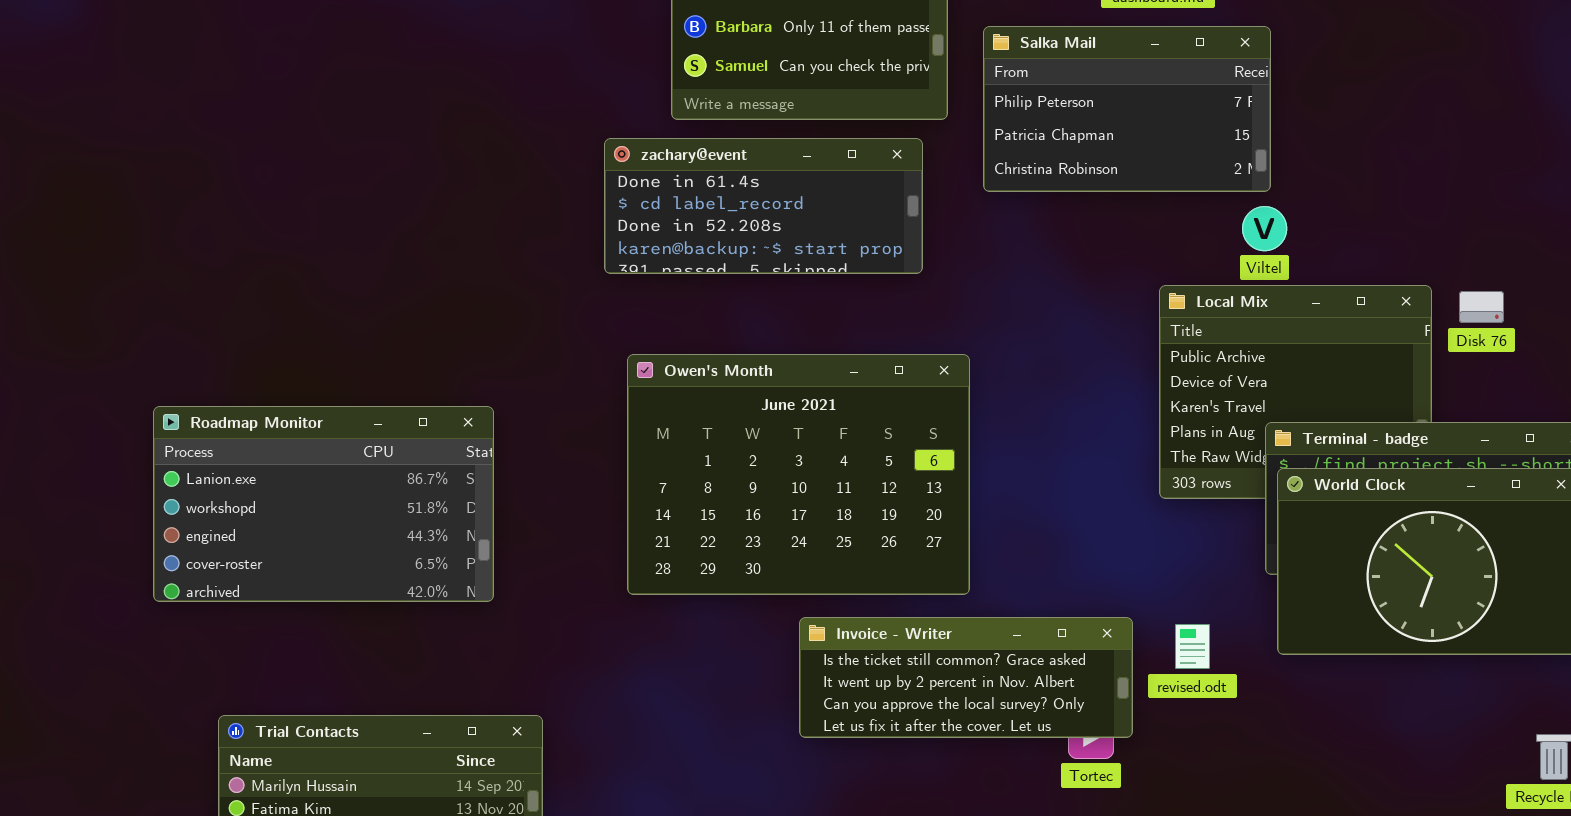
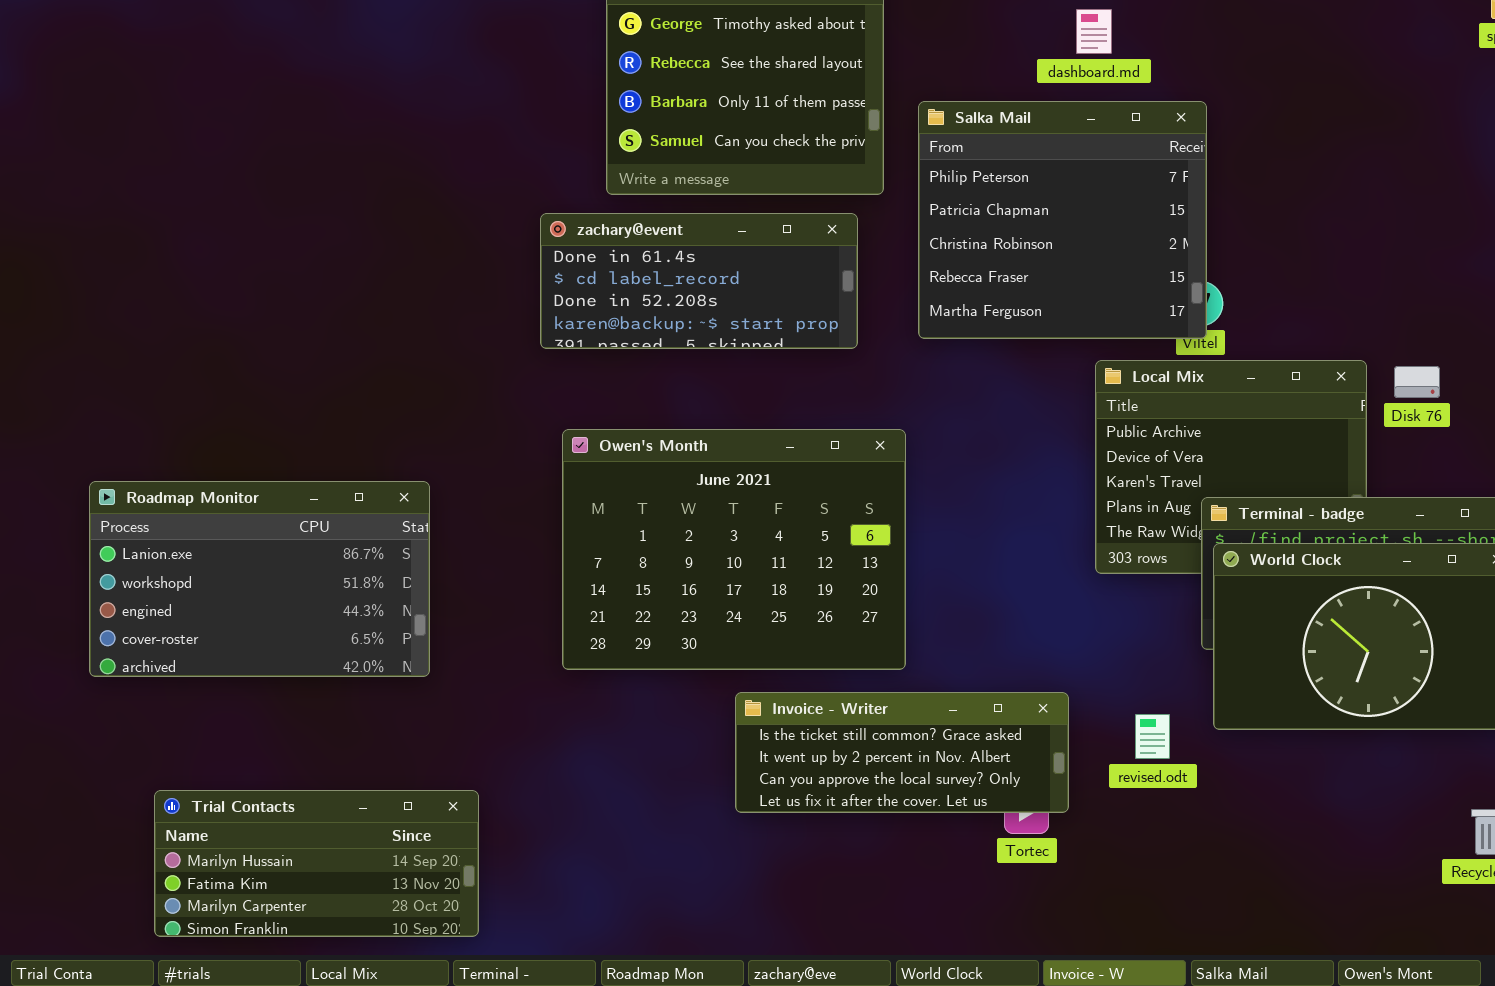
Salka Mail: [983,26,1271,192] -> [918,101,1207,339], resized
revised.odt: [1175,624,1210,669] -> [1135,714,1170,759], moved

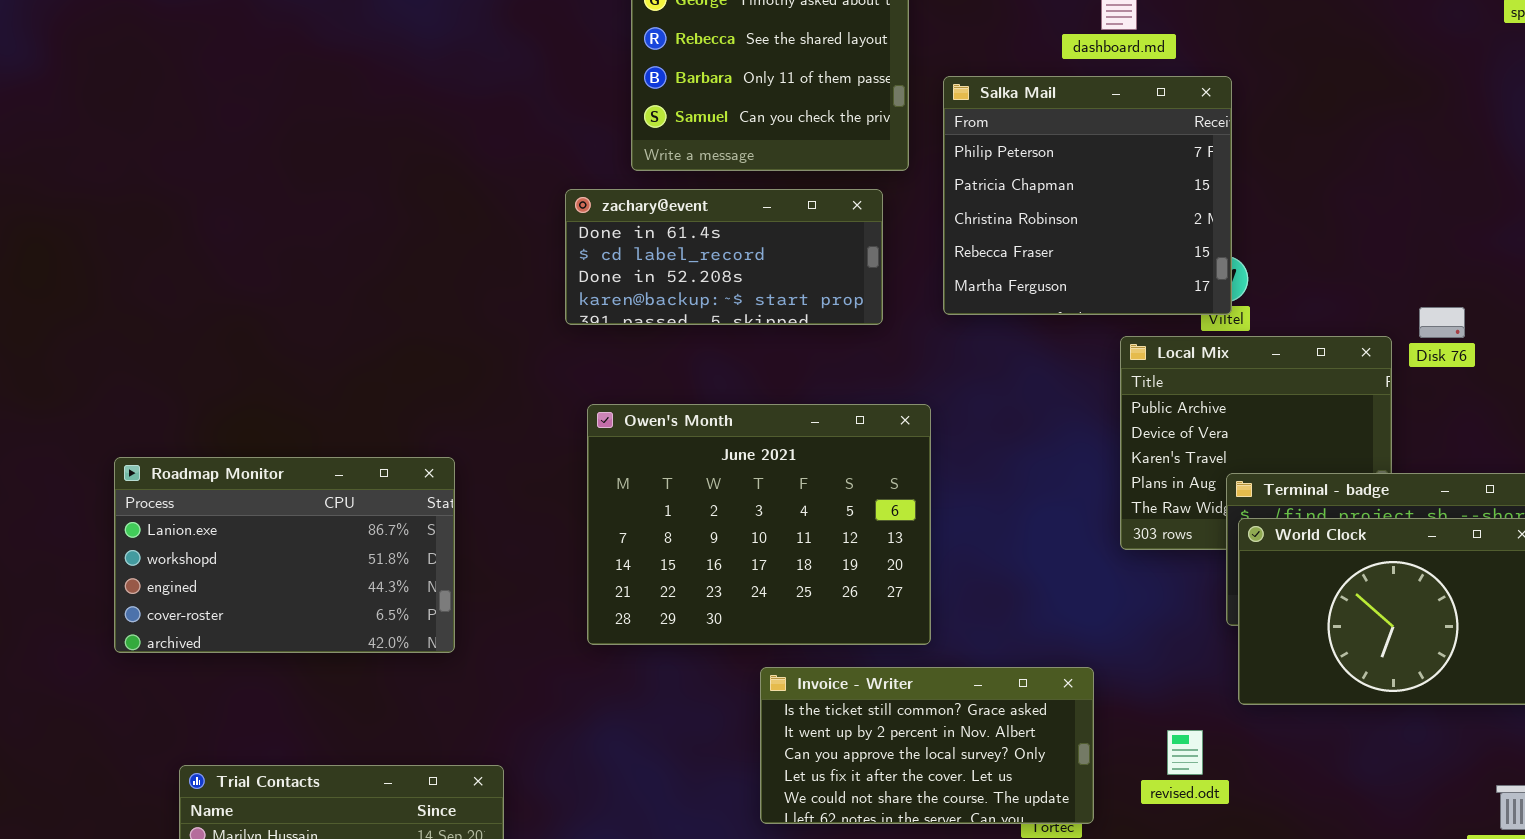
Disk 76: [1394,366,1440,398] -> [1419,307,1465,338], moved
Invoice - Writer: [735,692,1069,813] -> [760,667,1094,824], resized
revised.odt: [1135,714,1170,759] -> [1167,730,1203,775], moved

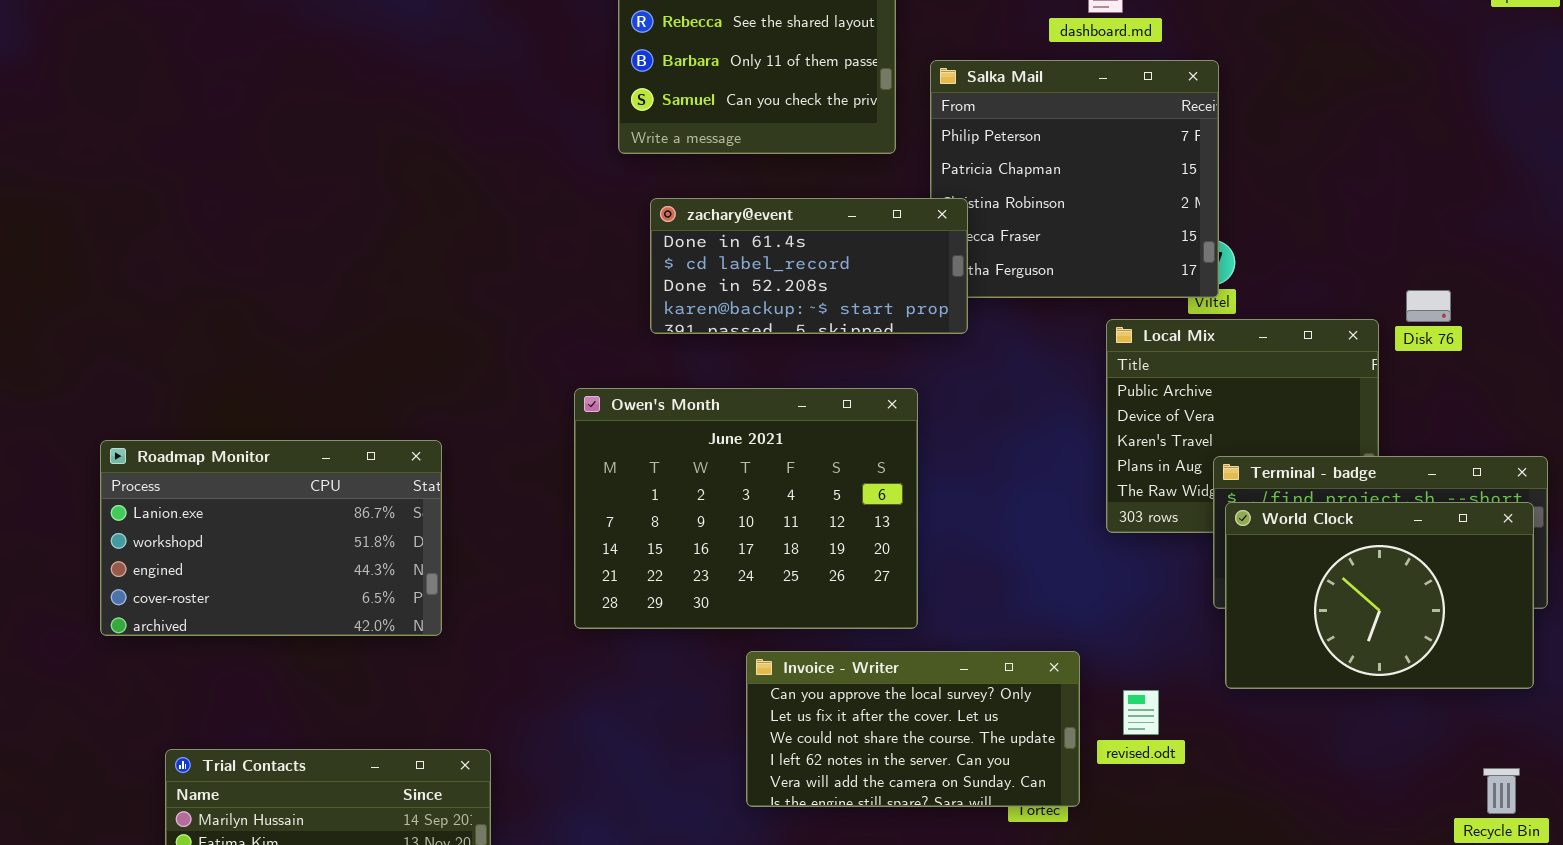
zachary@event: [565,189,883,325] -> [650,198,968,334], moved
Invoice - Writer: [760,667,1094,824] -> [746,651,1080,807], scrolled down 2 rows
revised.odt: [1167,730,1203,775] -> [1123,690,1159,735], moved

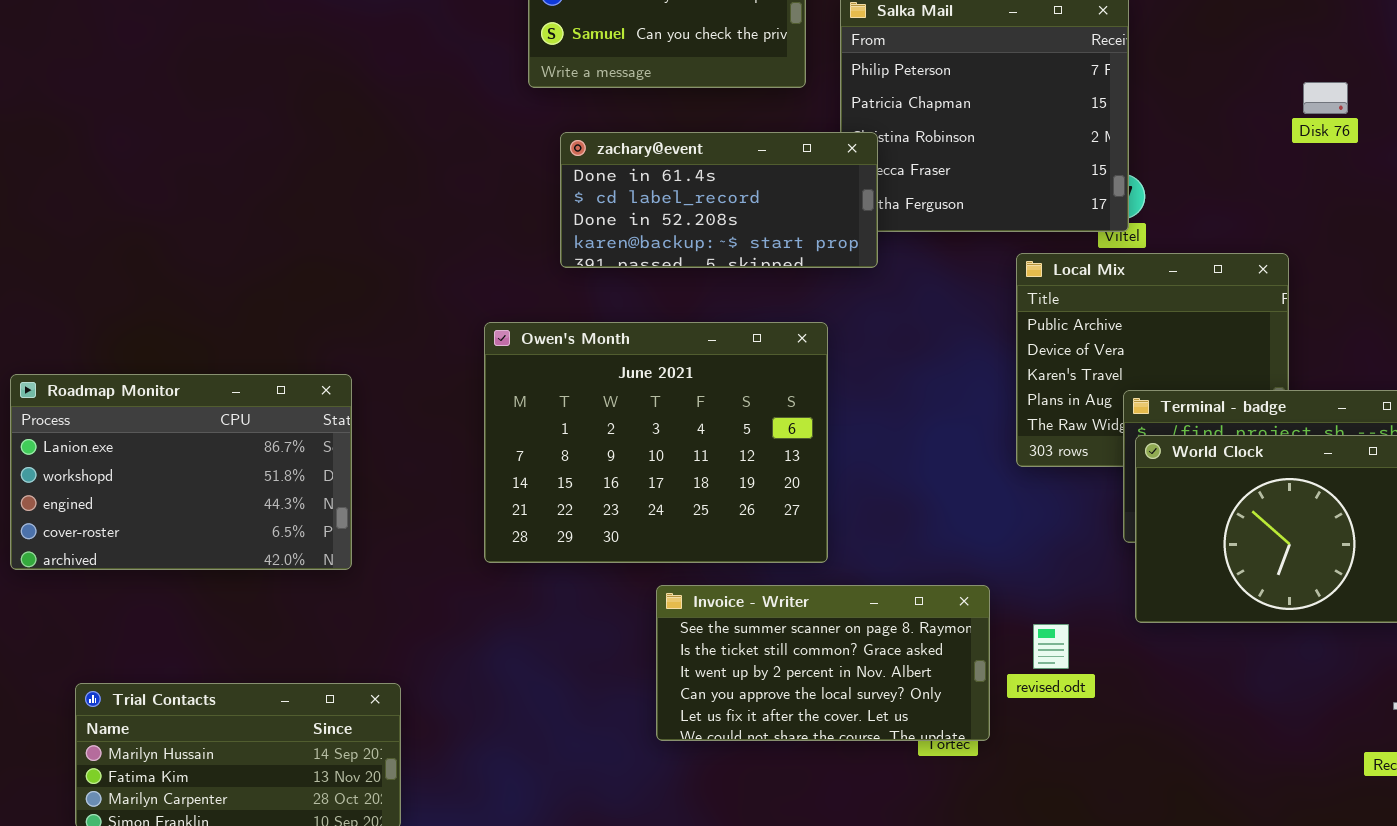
Disk 76: [1406,290,1451,322] -> [1303,82,1348,114], moved
Invoice - Writer: [746,651,1080,807] -> [656,585,990,741], scrolled up 3 rows

